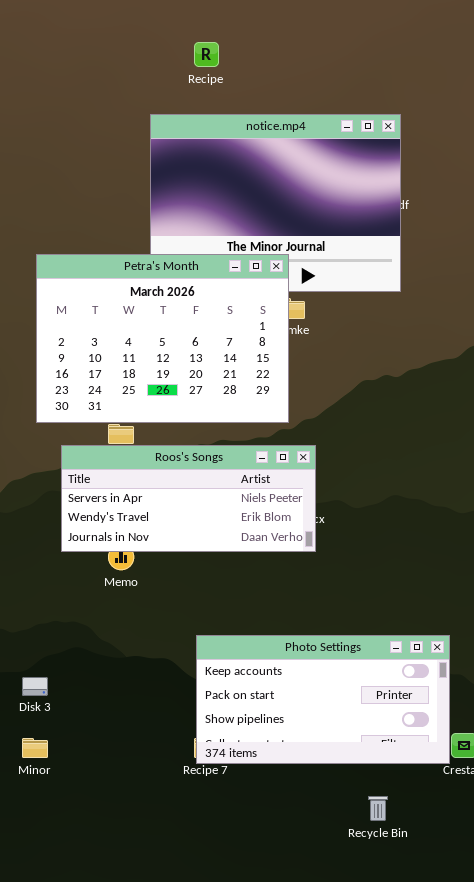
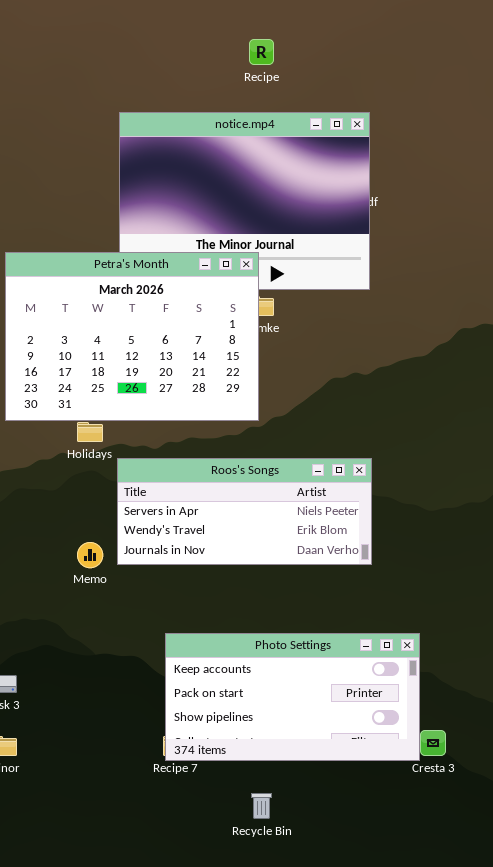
Recipe: [194,42,219,67] -> [249,39,274,65], moved
Roos's Songs: [61,445,316,552] -> [117,458,372,565], moved
Recycle Bin: [368,796,388,821] -> [251,793,272,819], moved

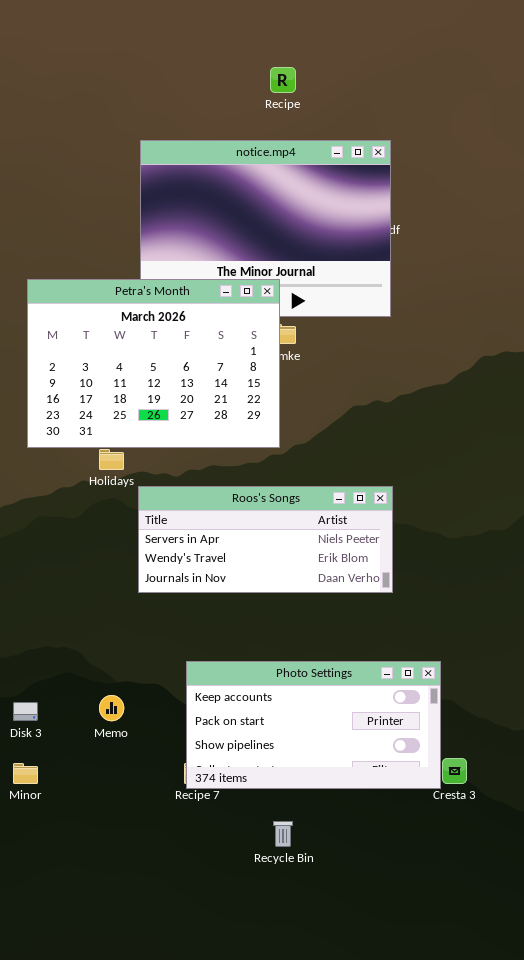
Memo: [77,542,103,568] -> [99,695,124,721], moved

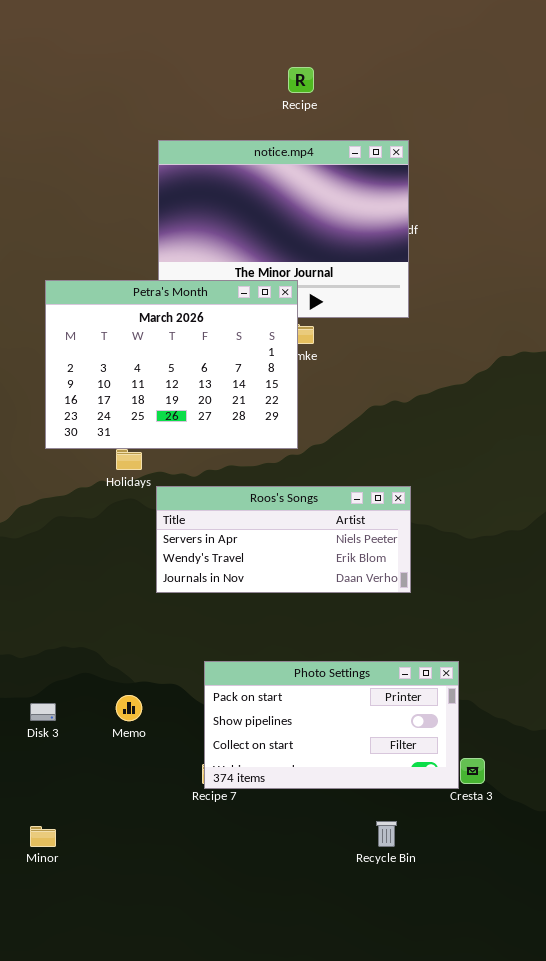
Photo Settings: [186,661,441,789] -> [204,661,459,789], scrolled down 1 row
Minor: [13,763,38,784] -> [30,826,56,847], moved
Recycle Bin: [273,821,293,847] -> [376,821,397,847], moved

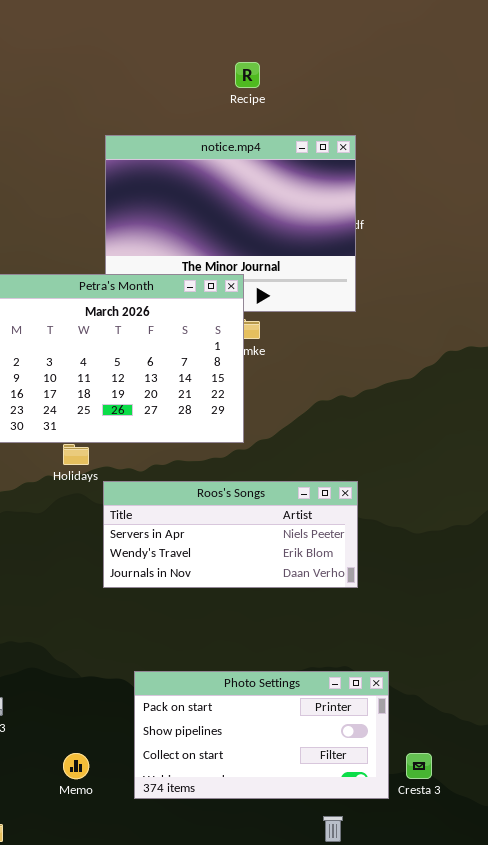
Photo Settings: [204,661,459,789] -> [134,671,389,799], moved
Memo: [116,695,142,721] -> [63,753,89,779], moved

